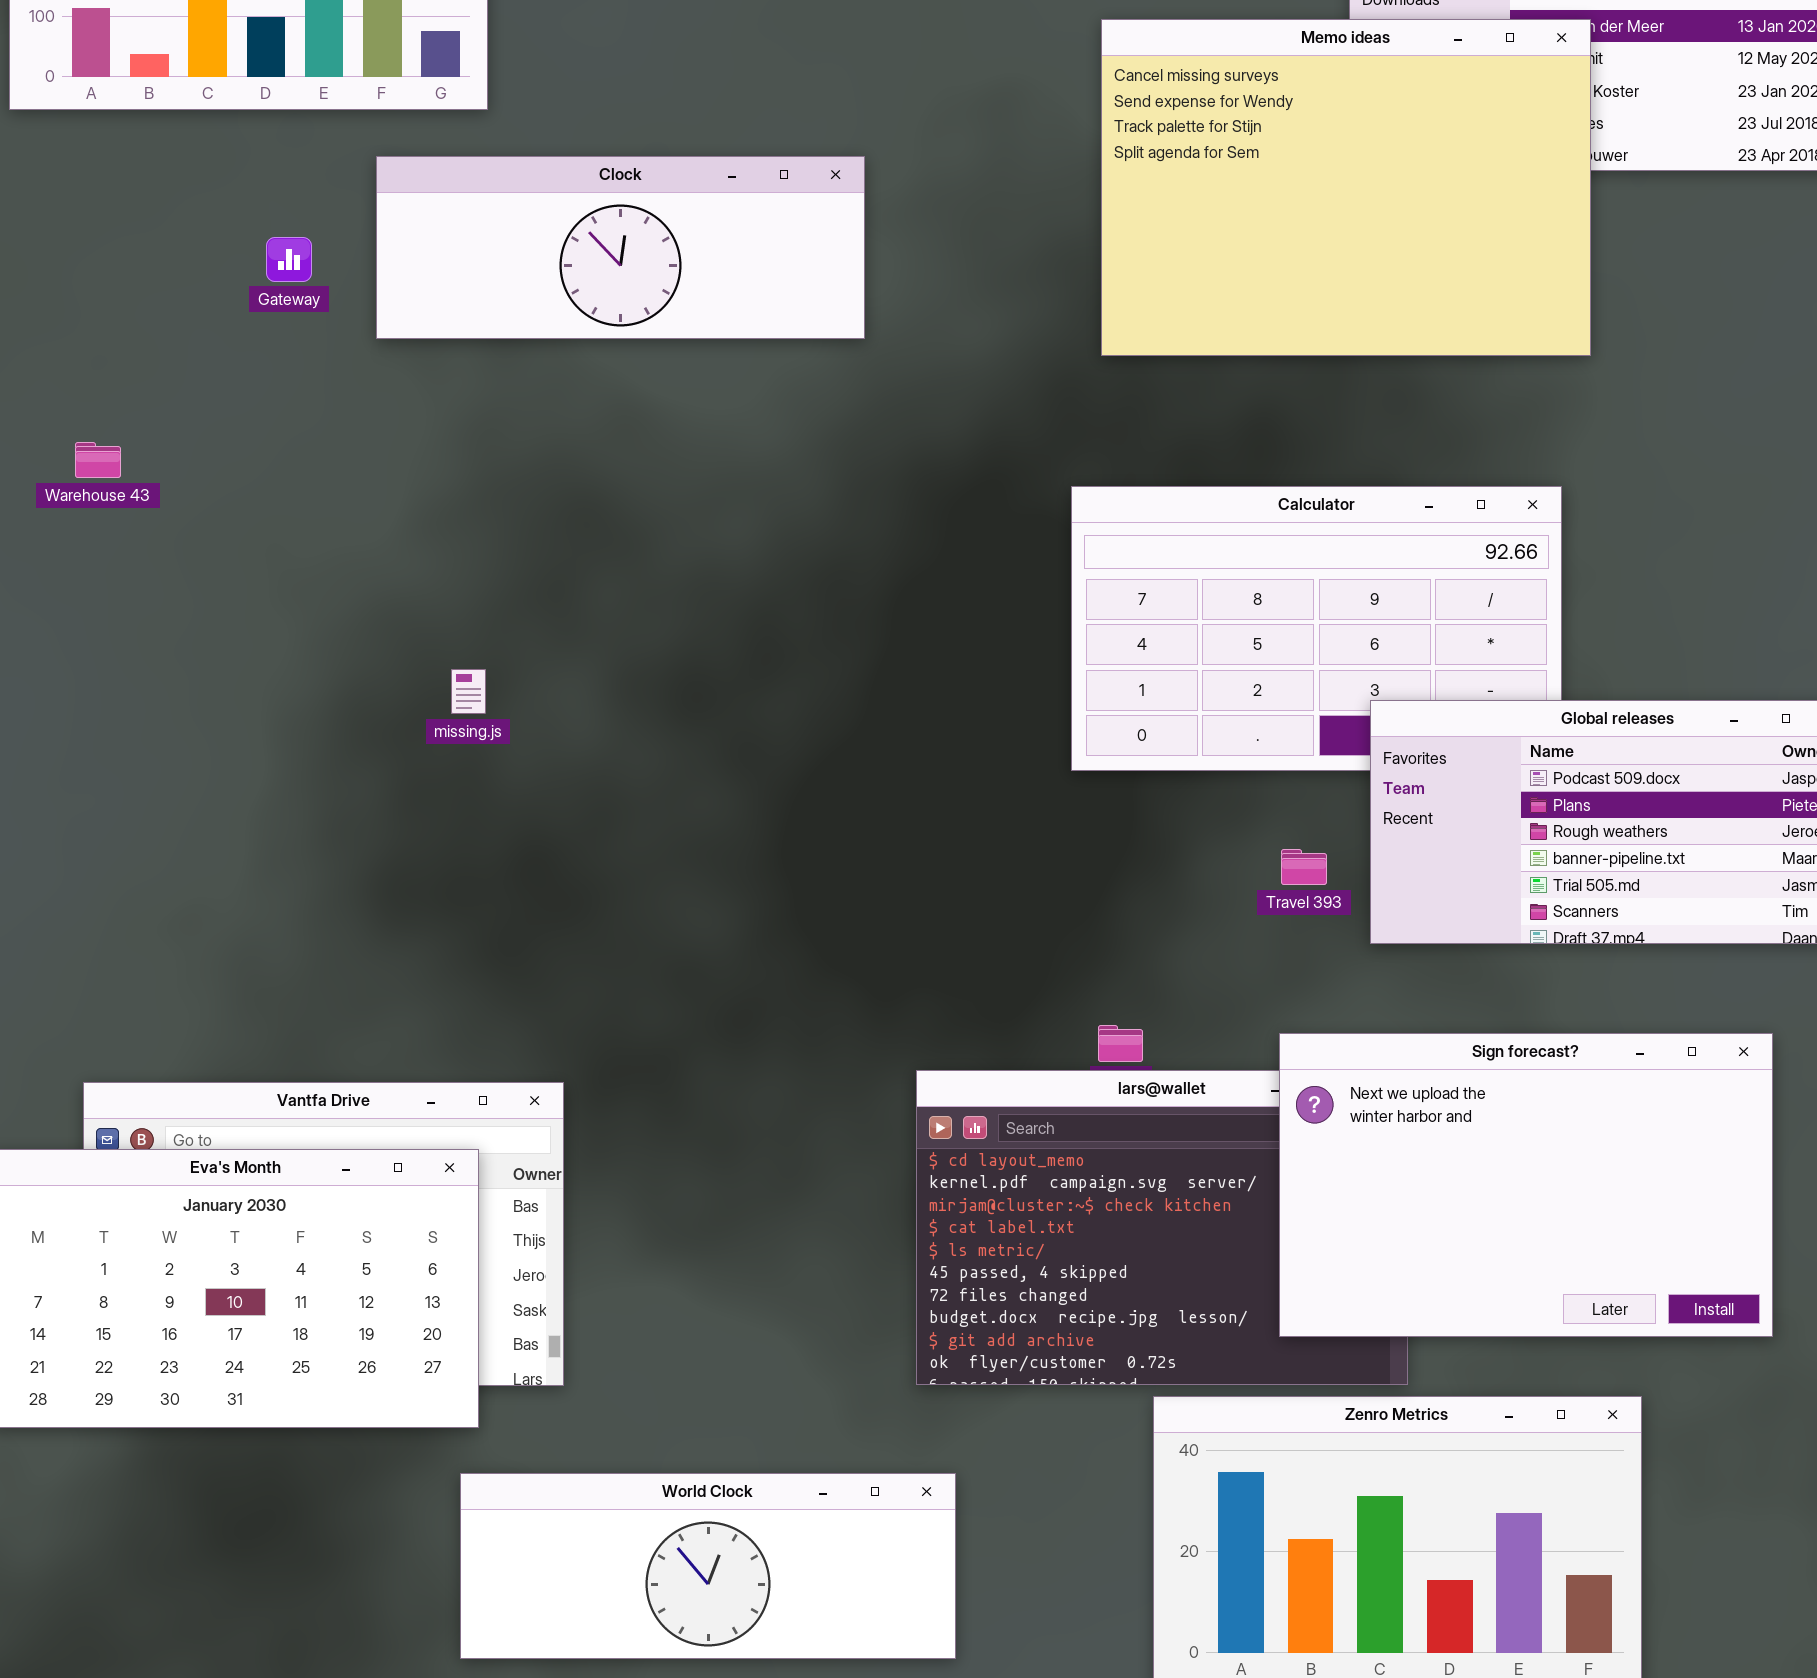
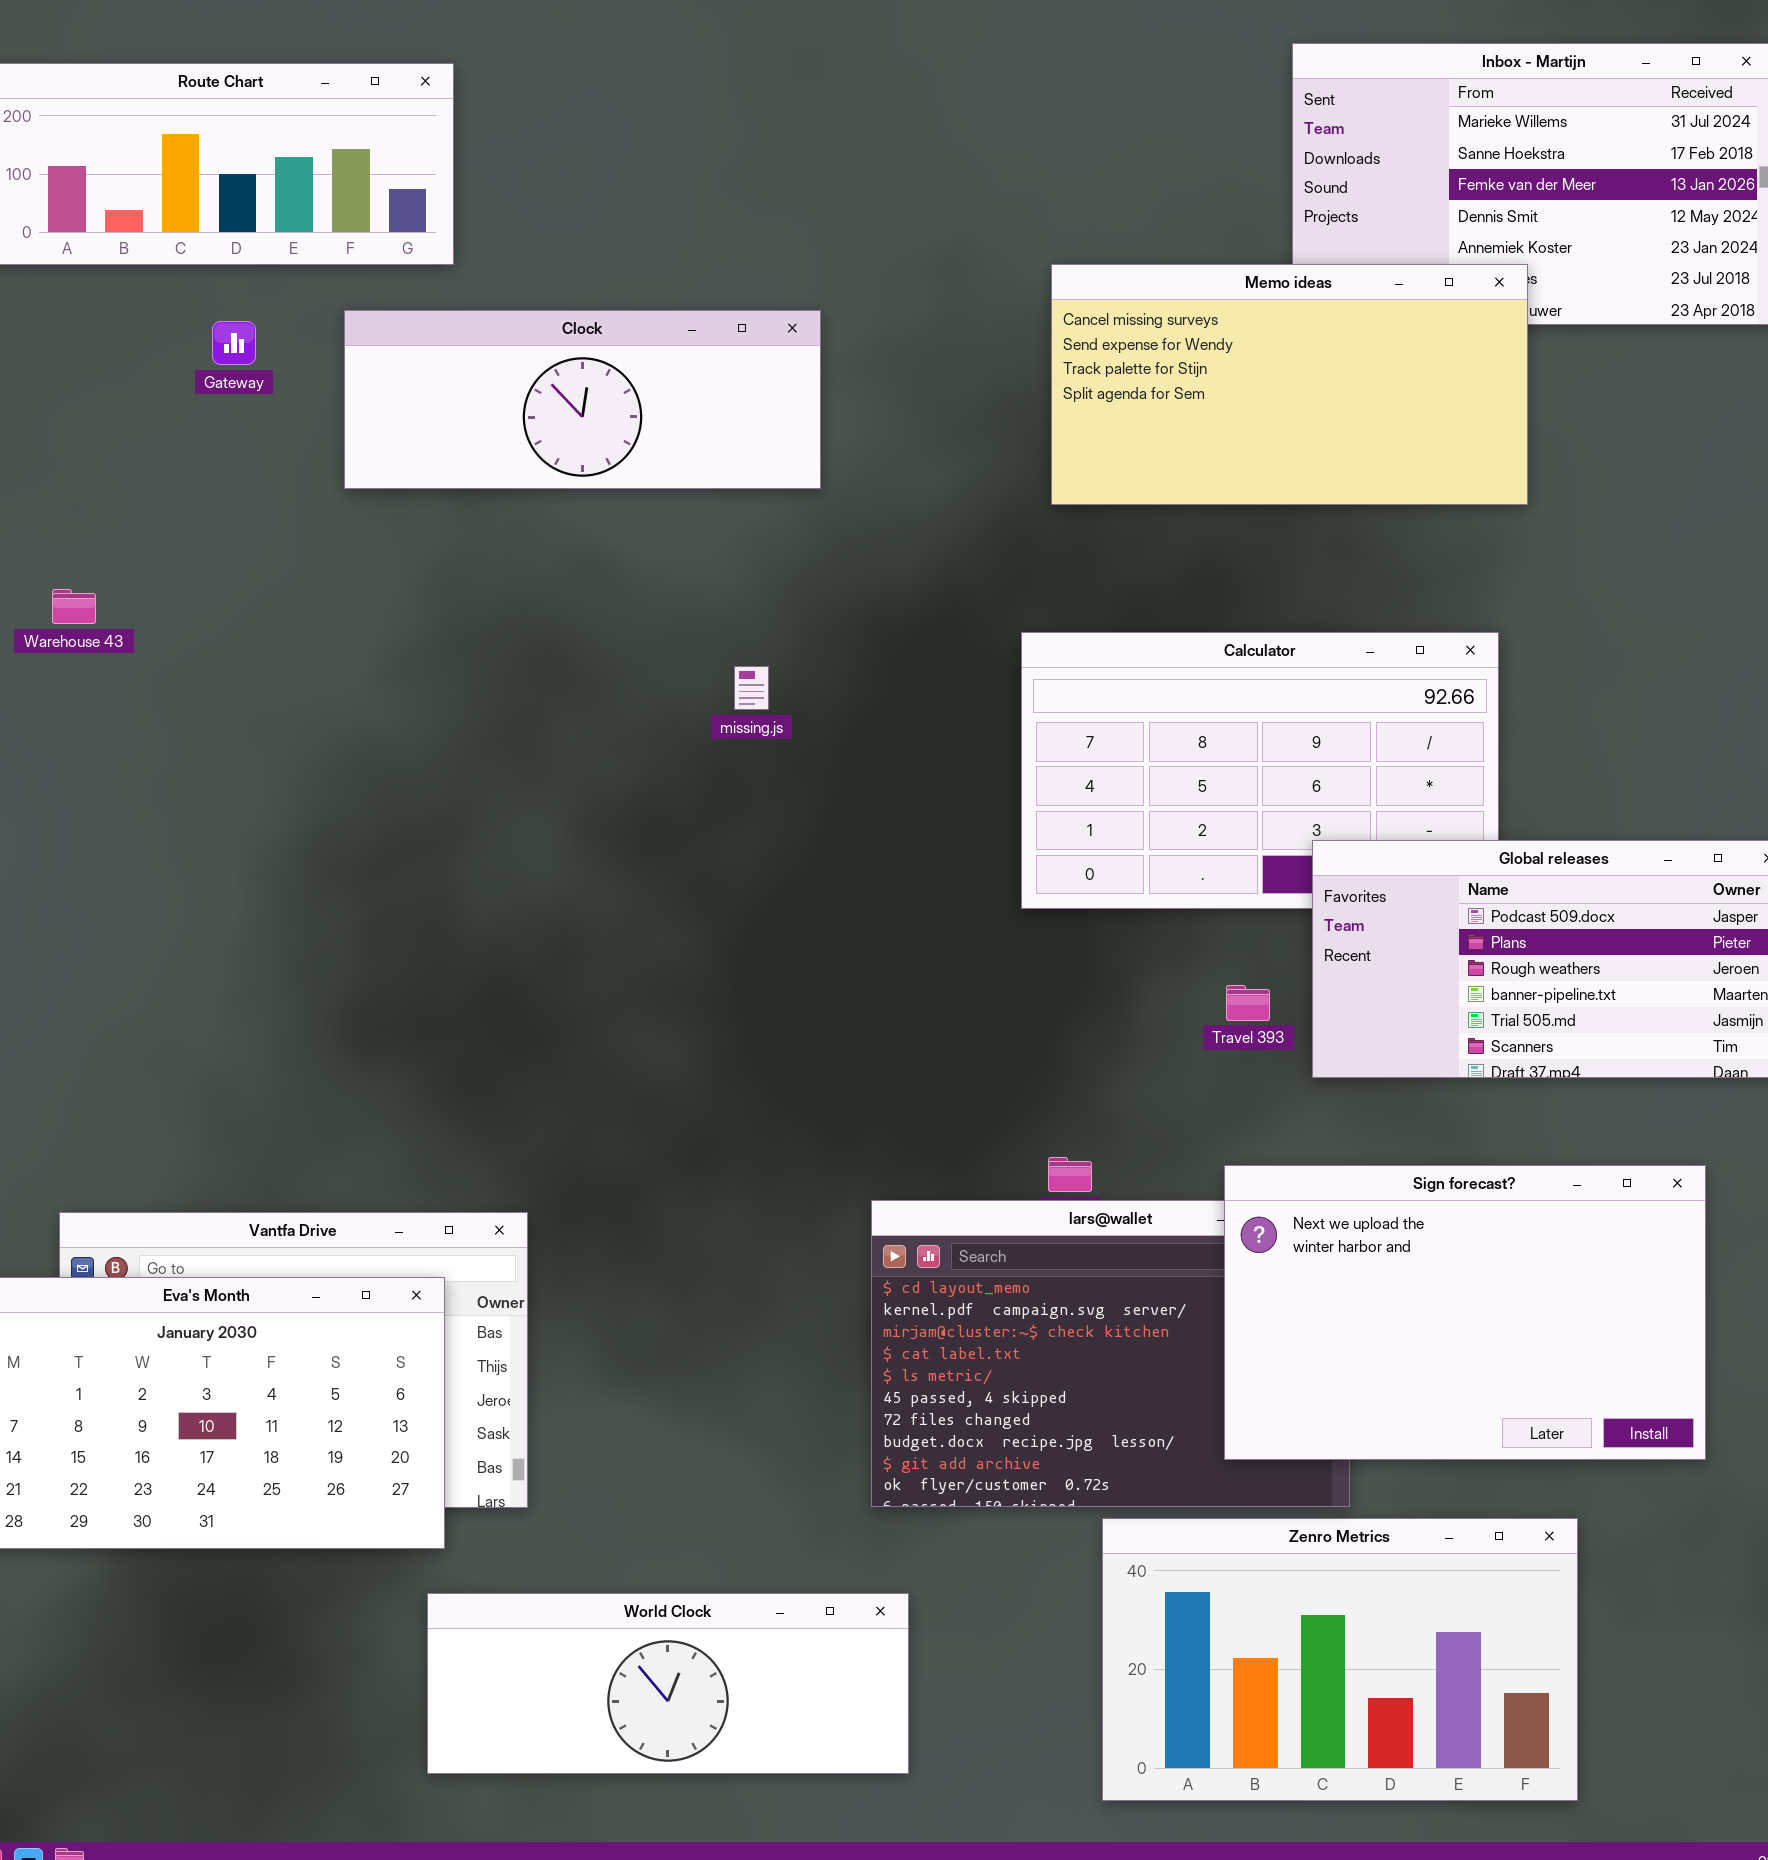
Memo ideas: [1101,19,1591,356] -> [1051,264,1528,505], resized
Gateway: [266,237,312,282] -> [212,321,256,365], moved
missing.js: [451,669,486,714] -> [734,666,769,710], moved

